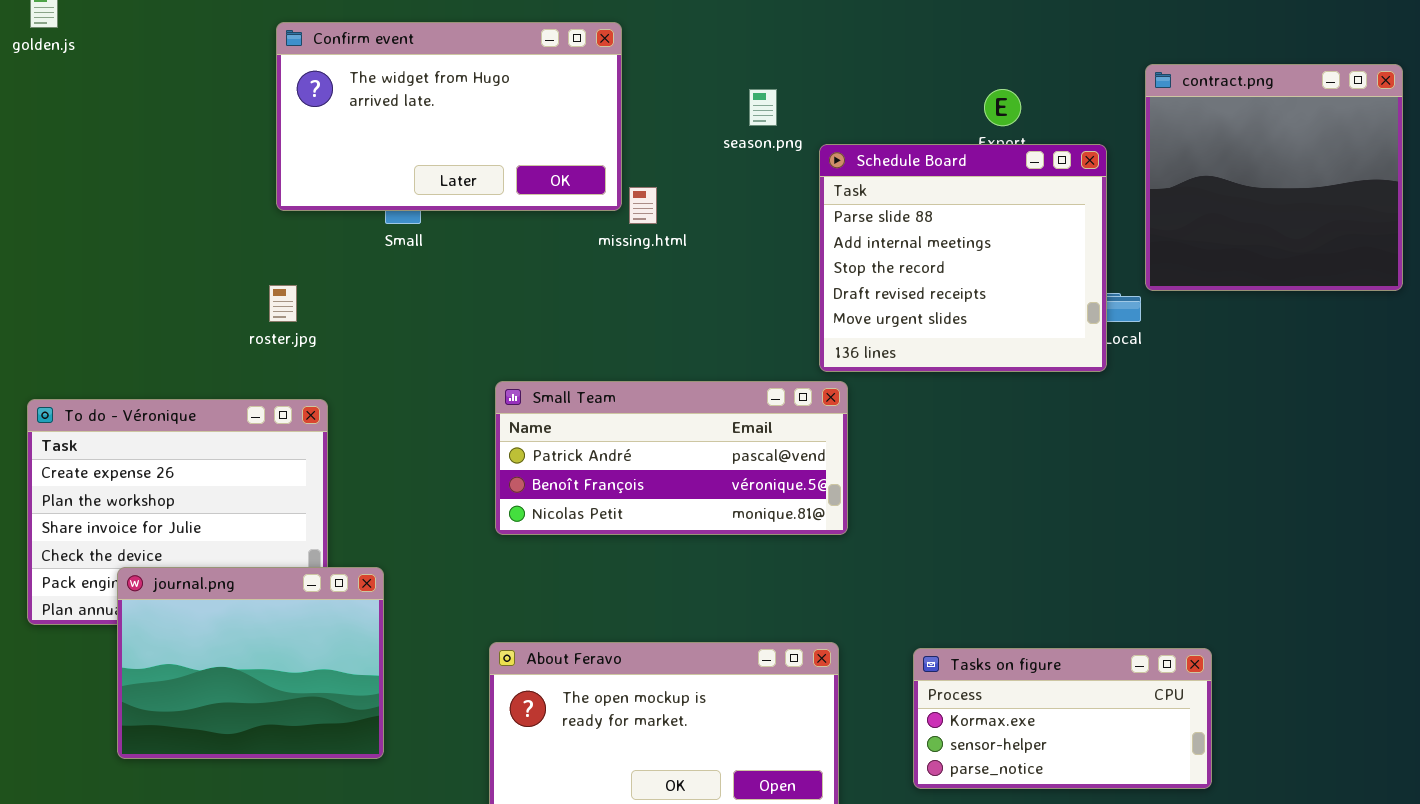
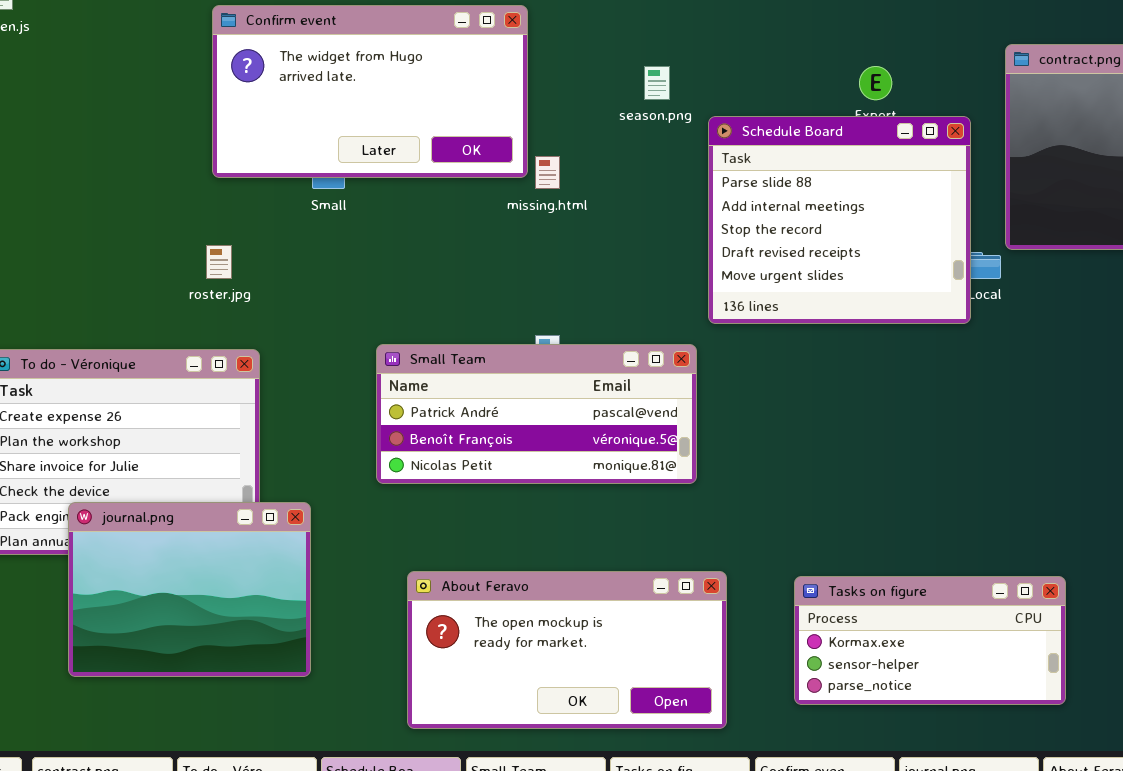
Small Team: [495,381,848,535] -> [376,344,697,484], moved

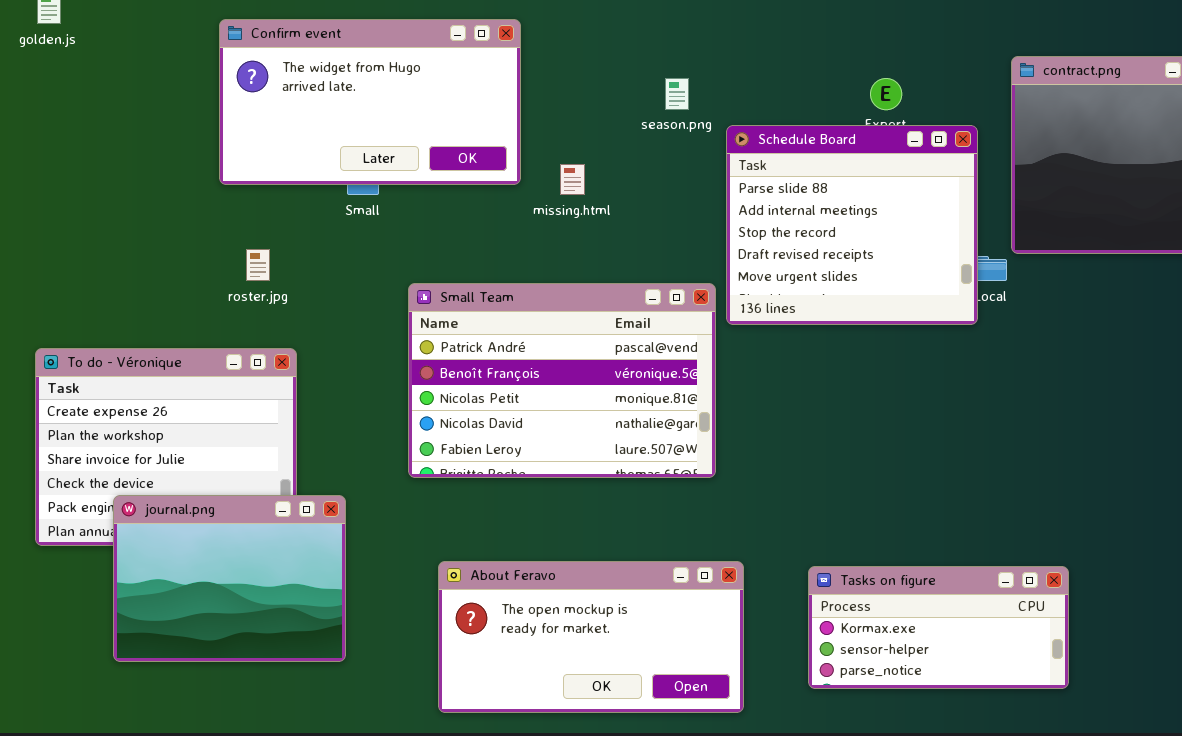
Confirm event: [212,5,528,178] -> [219,19,521,185], moved
Small Team: [376,344,697,484] -> [408,283,716,478], resized

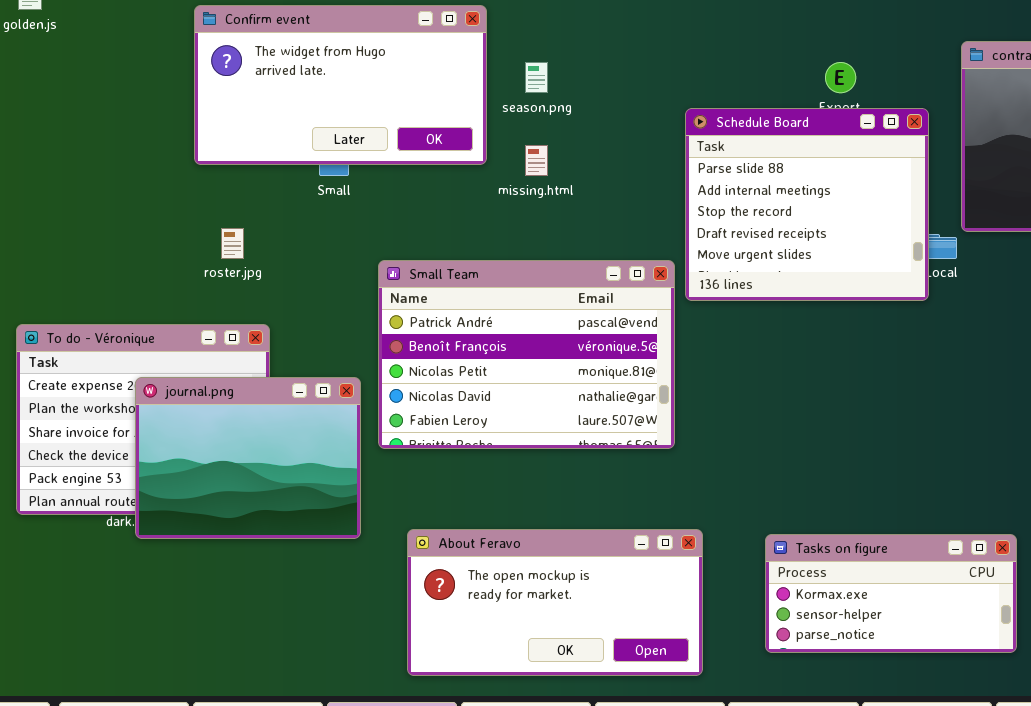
season.png: [665,78,689,110] -> [525,62,548,93], moved
journal.png: [113,495,346,662] -> [135,377,361,539], moved

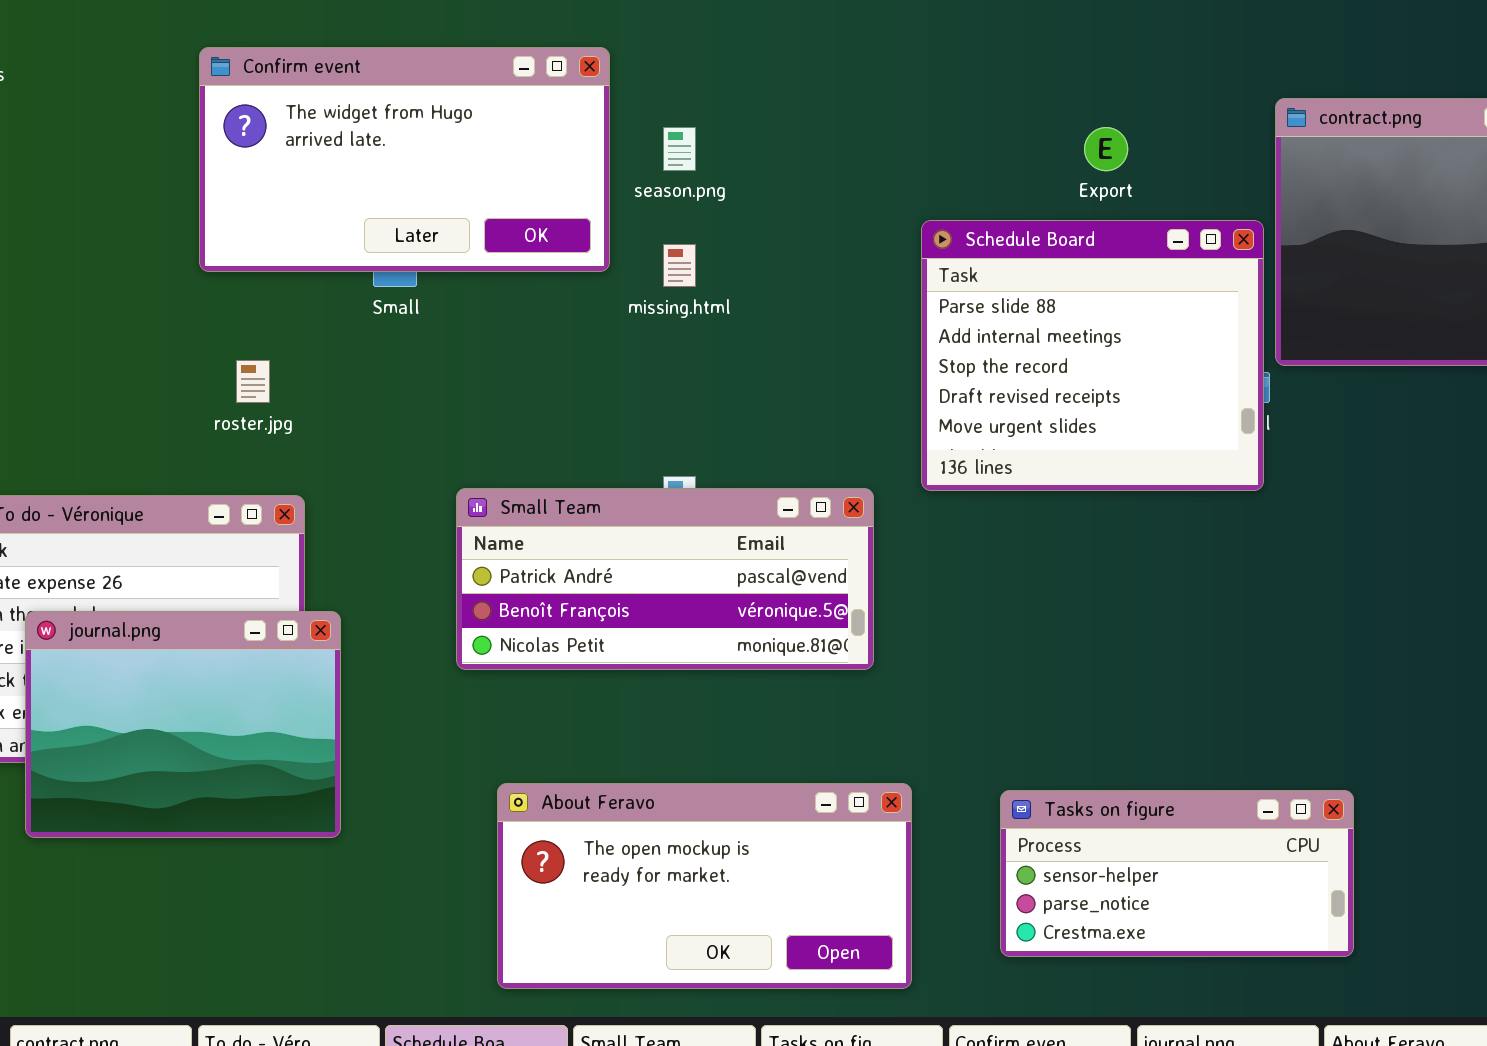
Schedule Board: [685,108,929,301] -> [921,220,1264,491], moved
Small Team: [378,260,675,449] -> [456,488,874,670], resized
journal.png: [135,377,361,539] -> [25,611,341,838], moved
Tasks on figure: [765,534,1017,653] -> [1000,790,1354,957], scrolled down 1 row

